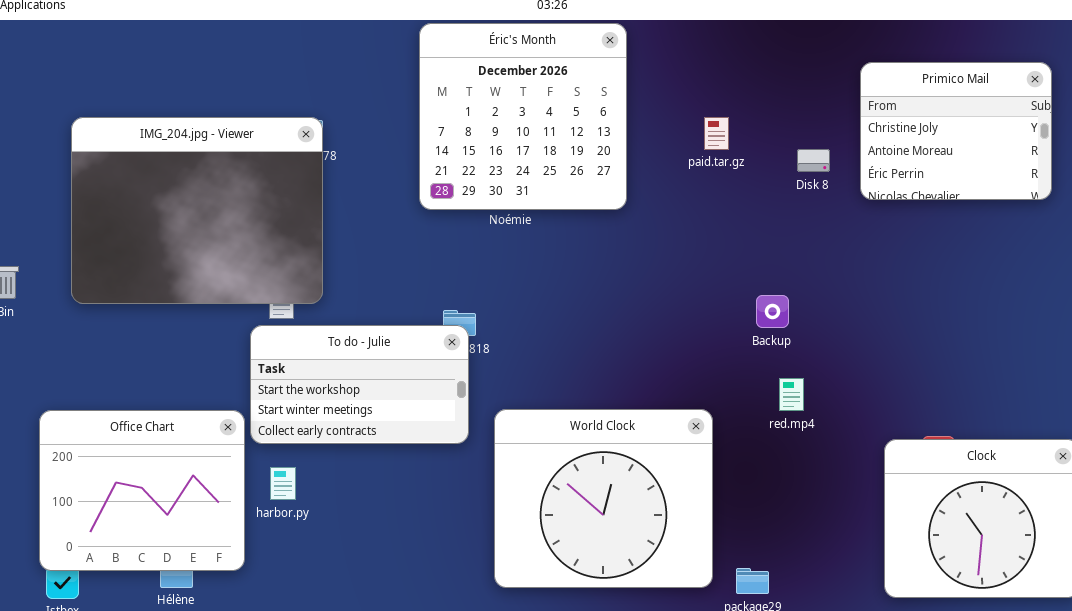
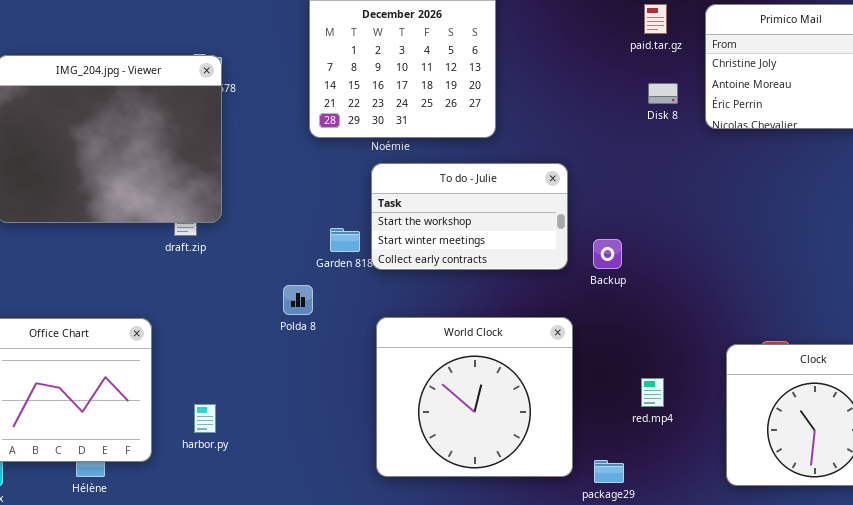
paid.tar.gz: [704,117,729,150] -> [644,4,667,34], moved
Backup: [756,295,789,328] -> [593,239,622,269], moved
To do - Julie: [250,325,469,444] -> [371,163,568,270], moved
red.mp4: [779,378,804,411] -> [641,378,664,407], moved
harbor.py: [270,467,296,500] -> [194,404,216,433], moved

